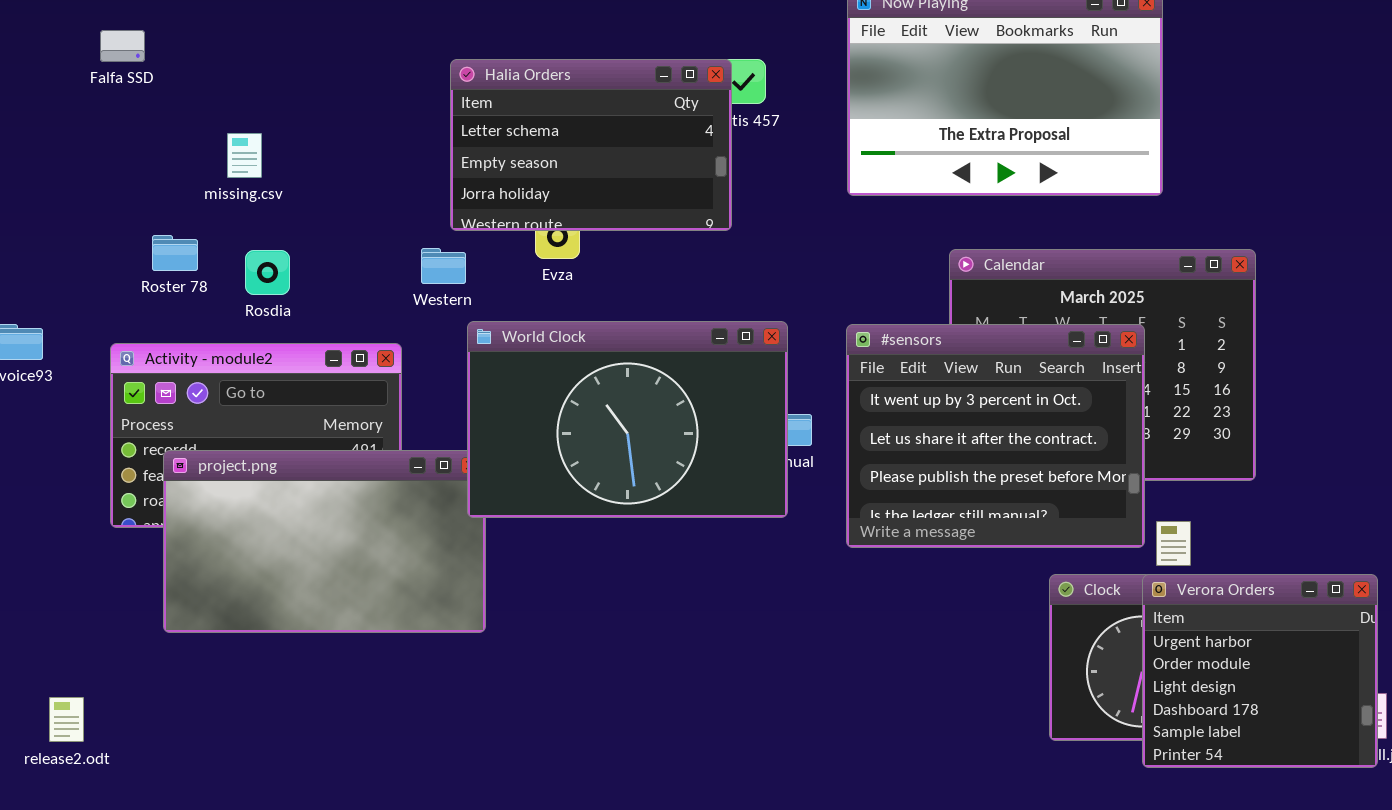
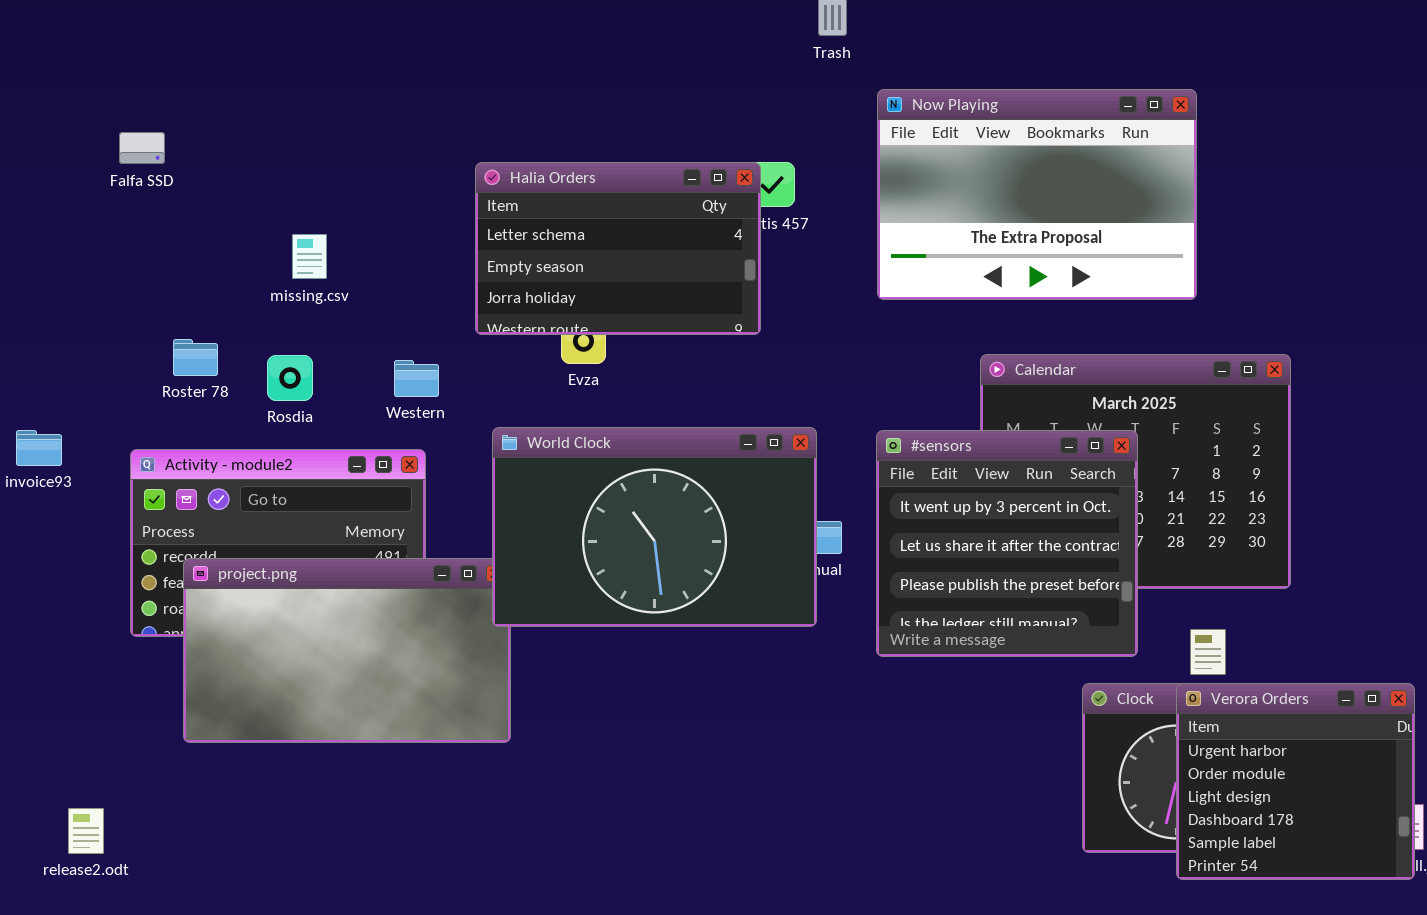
missing.csv: [227,133,262,178] -> [292,234,327,279], moved
Western: [421,248,466,284] -> [394,360,439,397], moved
#sensors: [846,324,1145,548] -> [876,430,1138,657], resized

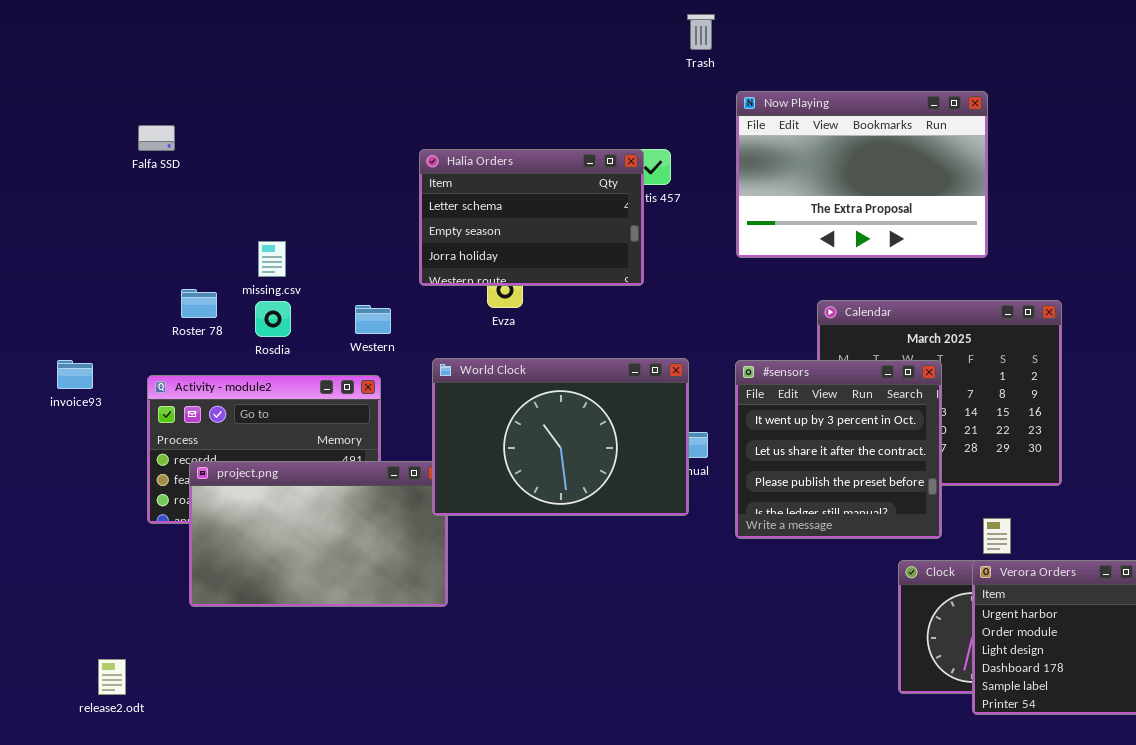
missing.csv: [292,234,327,279] -> [258,241,286,277], moved

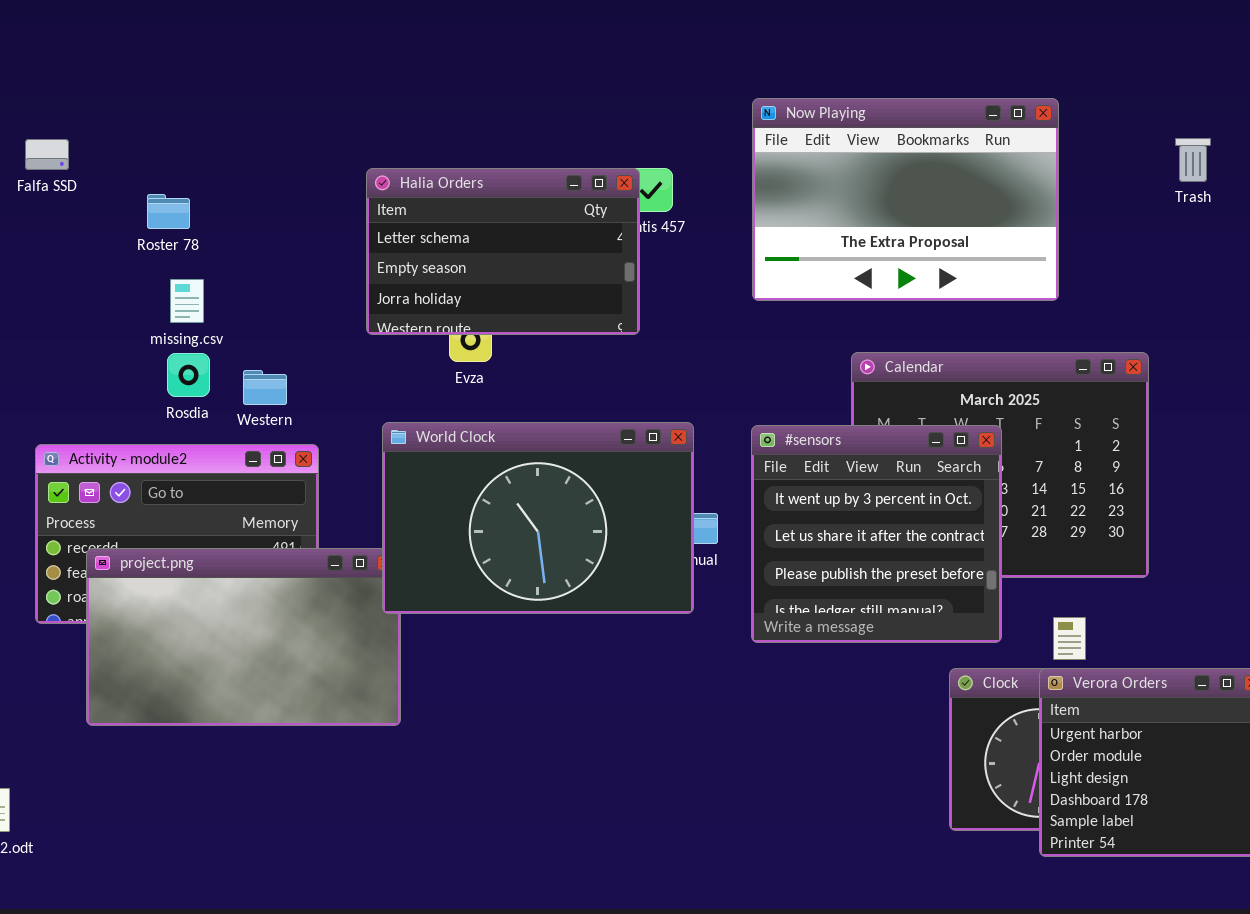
Trash: [687,14,715,50] -> [1175,138,1211,182], moved
Roster 78: [181,289,217,318] -> [147,194,190,229], moved
Western: [355,305,391,334] -> [243,370,287,405], moved

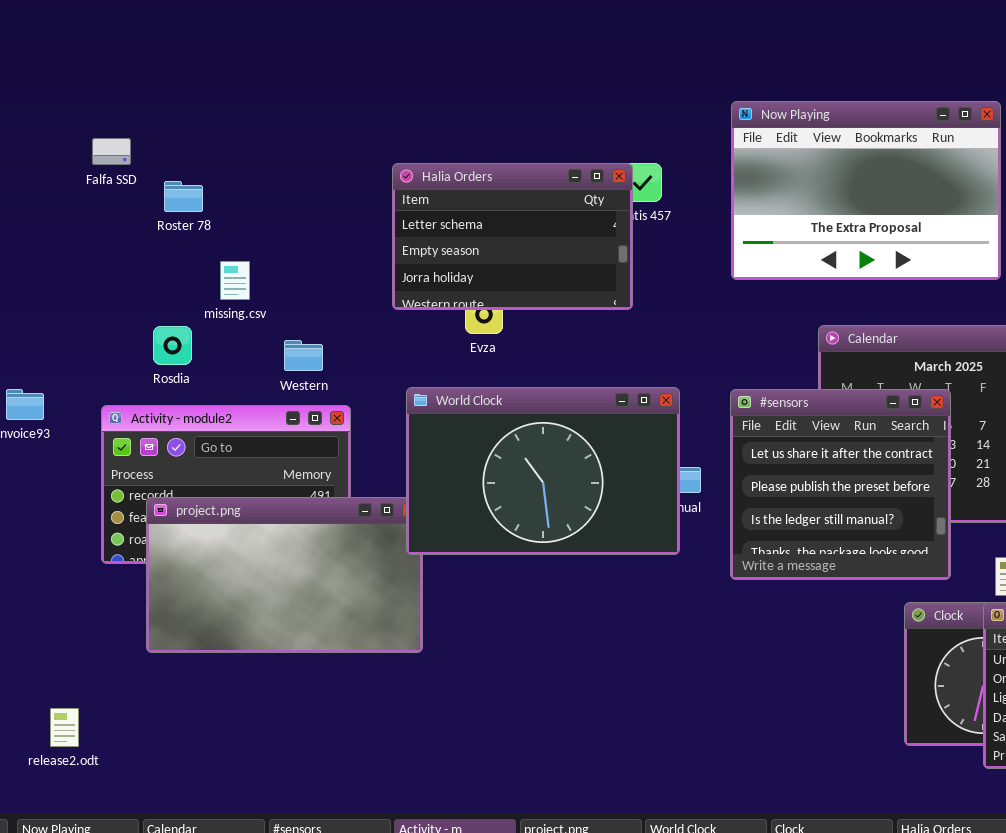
Roster 78: [147,194,190,229] -> [164,181,203,212], moved
Rosdia: [167,353,210,397] -> [153,326,192,365], moved
#sensors: [751,425,1002,643] -> [730,389,951,580], scrolled down 1 row

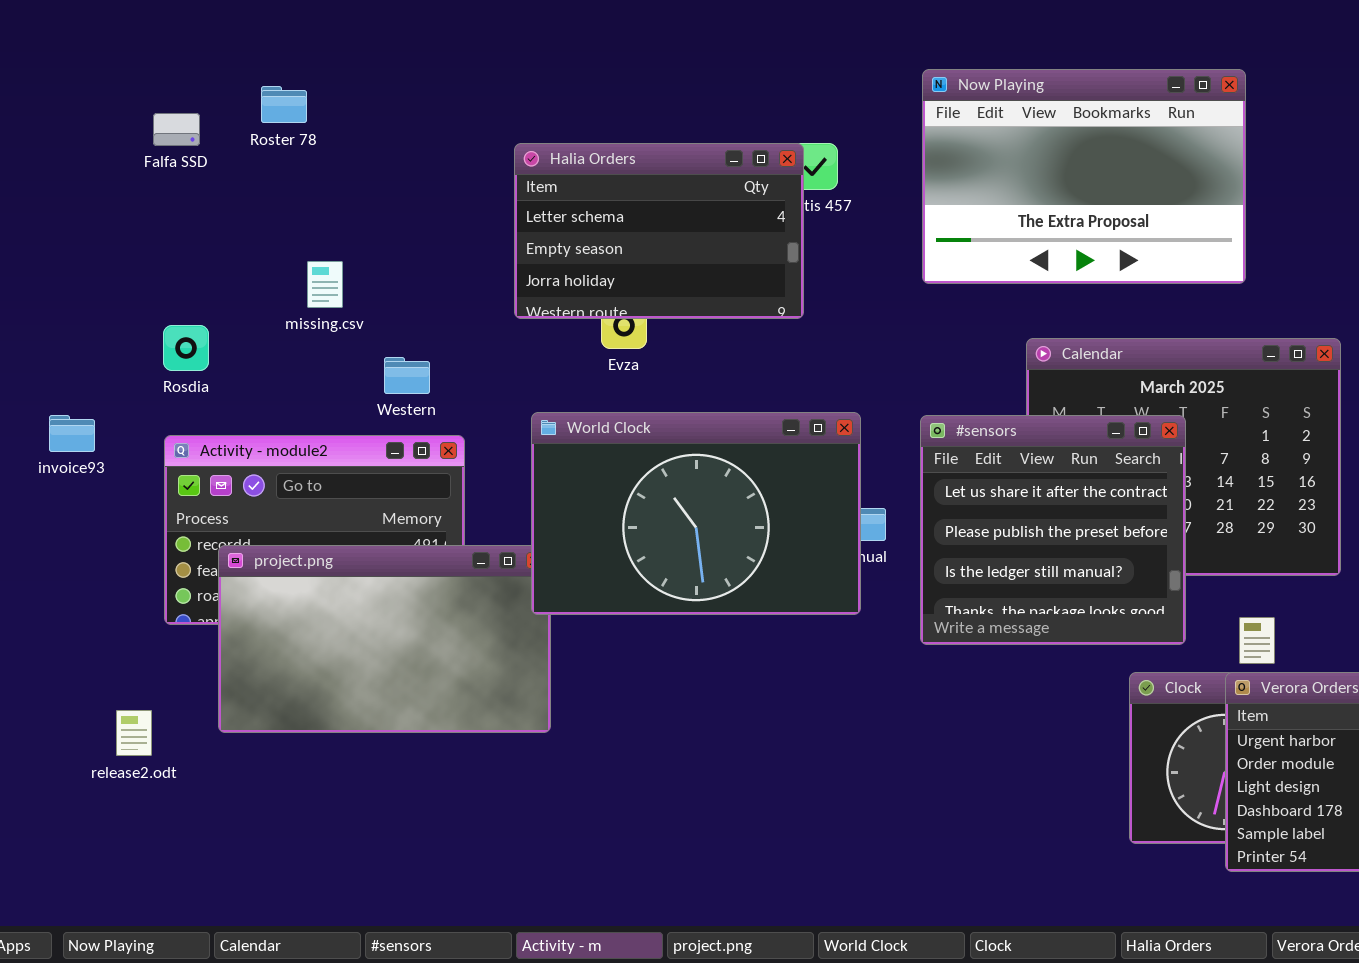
Roster 78: [164,181,203,212] -> [261,86,307,123], moved
Rosdia: [153,326,192,365] -> [163,325,209,371], moved
release2.odt: [50,708,79,747] -> [116,710,152,756], moved

